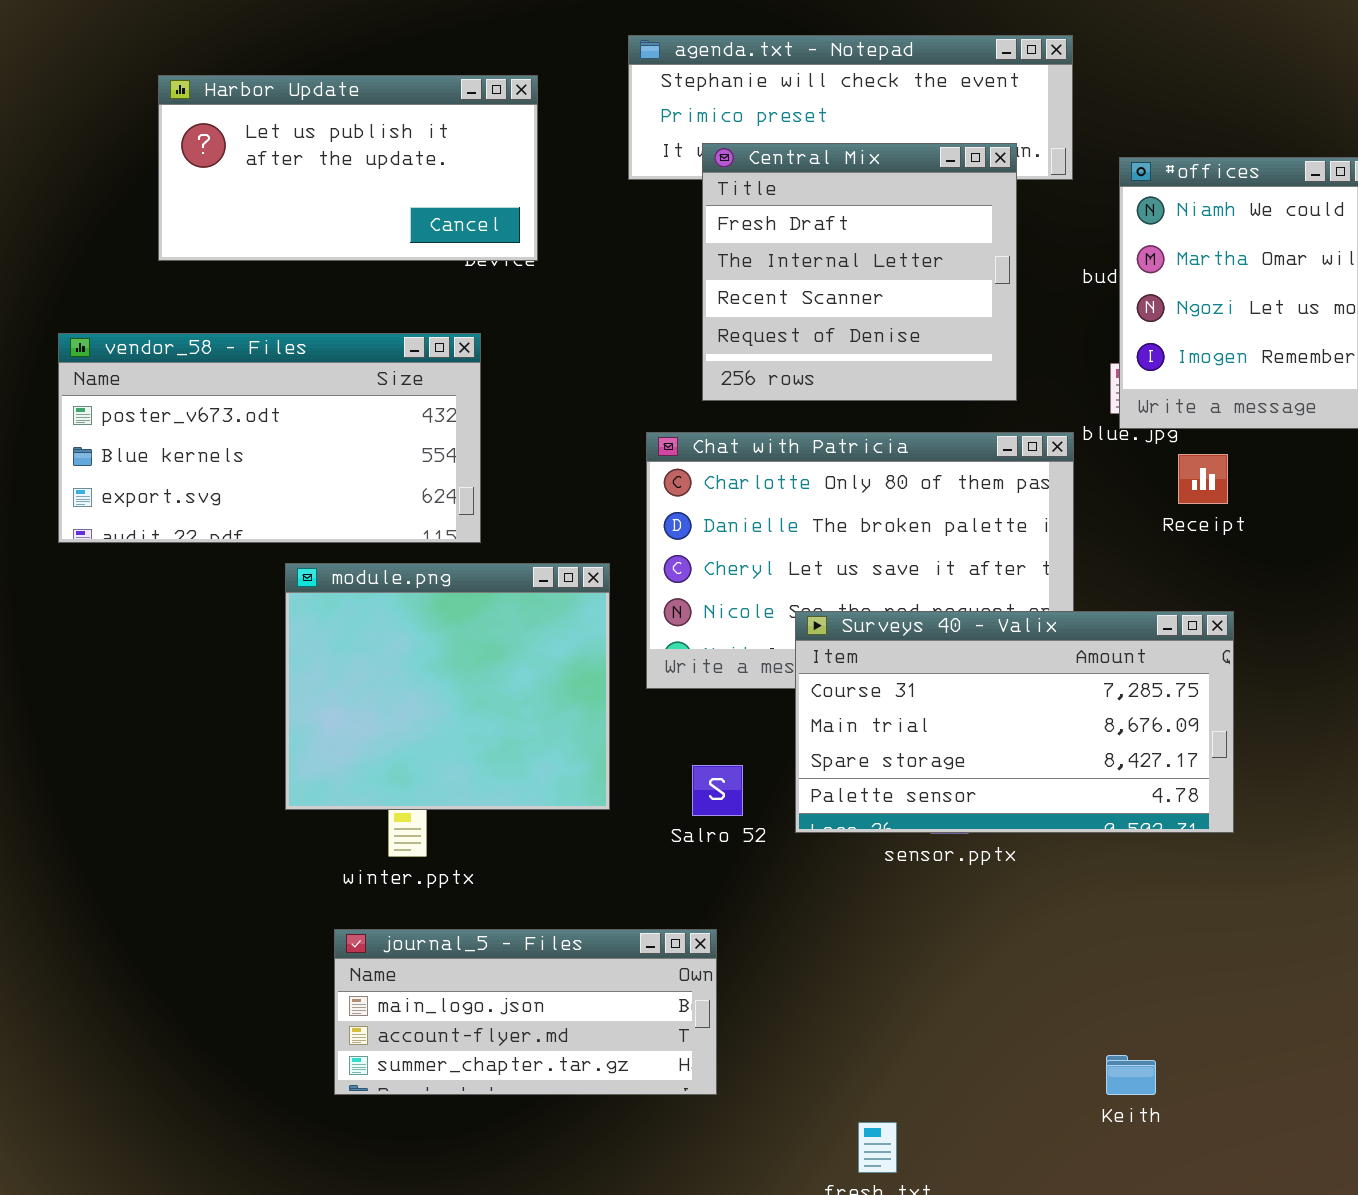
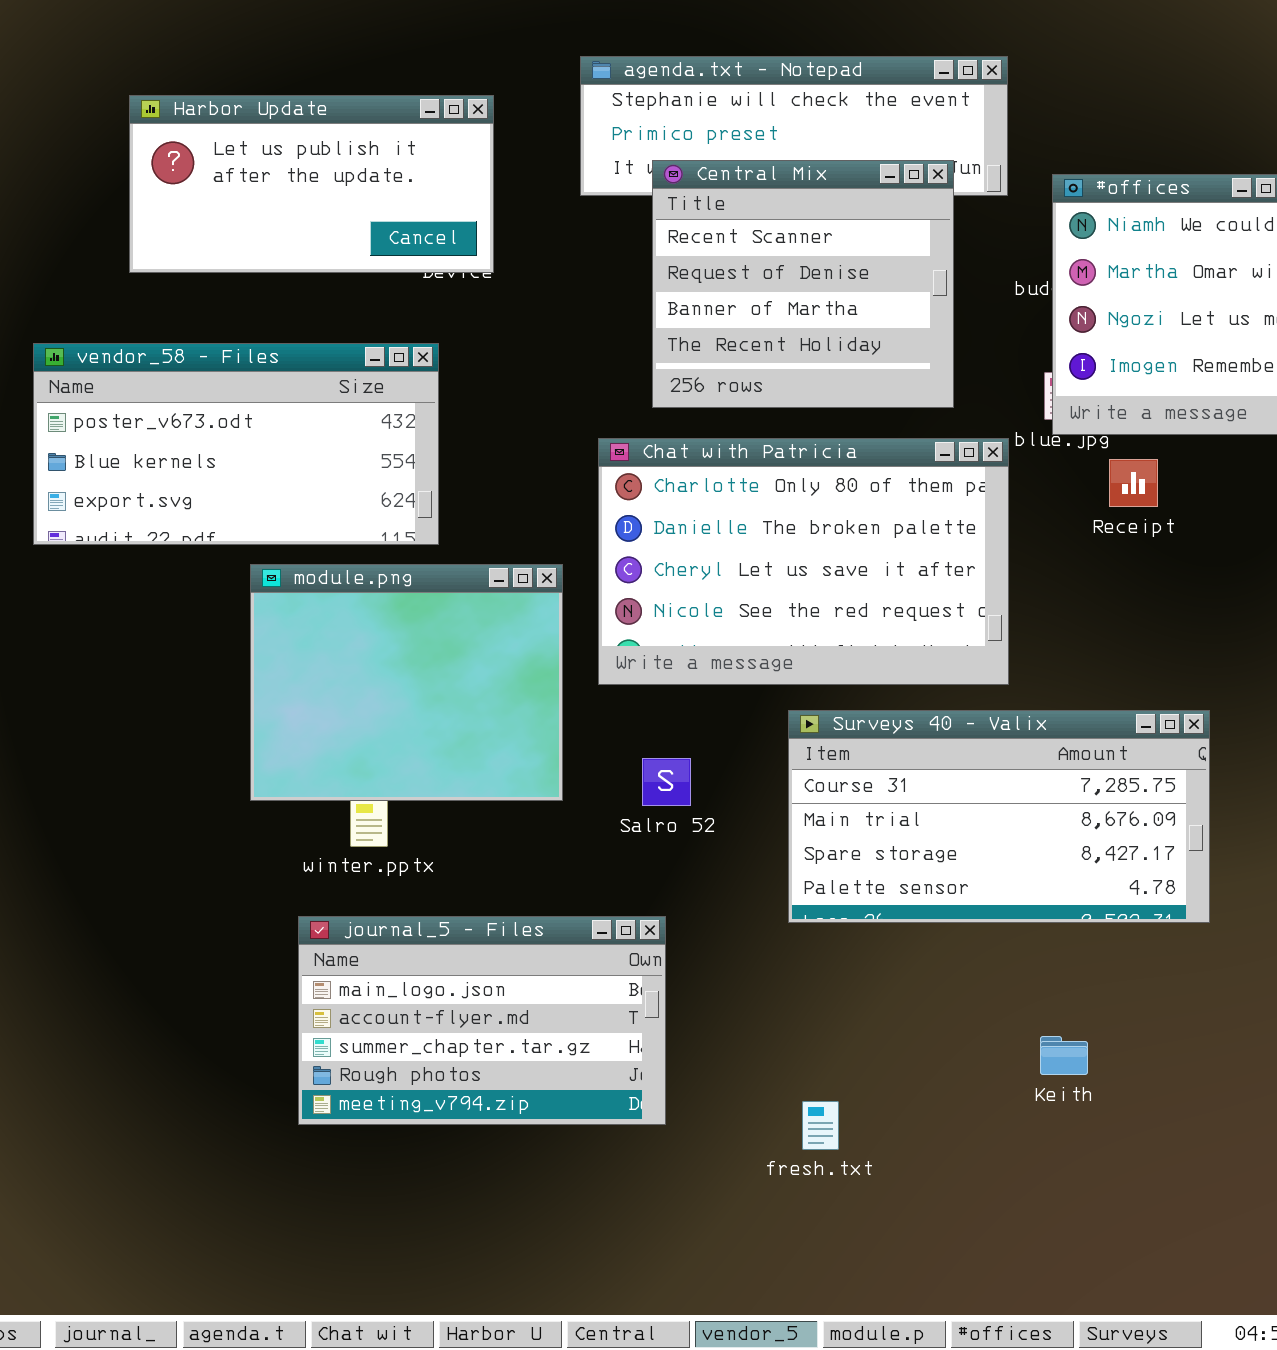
Central Mix: [702,143,1017,401] -> [652,160,954,408], scrolled down 2 rows
Surveys 40 - Valix: [795,611,1234,833] -> [788,710,1210,923], moved
journal_5 - Files: [334,929,717,1095] -> [298,916,666,1125], resized

